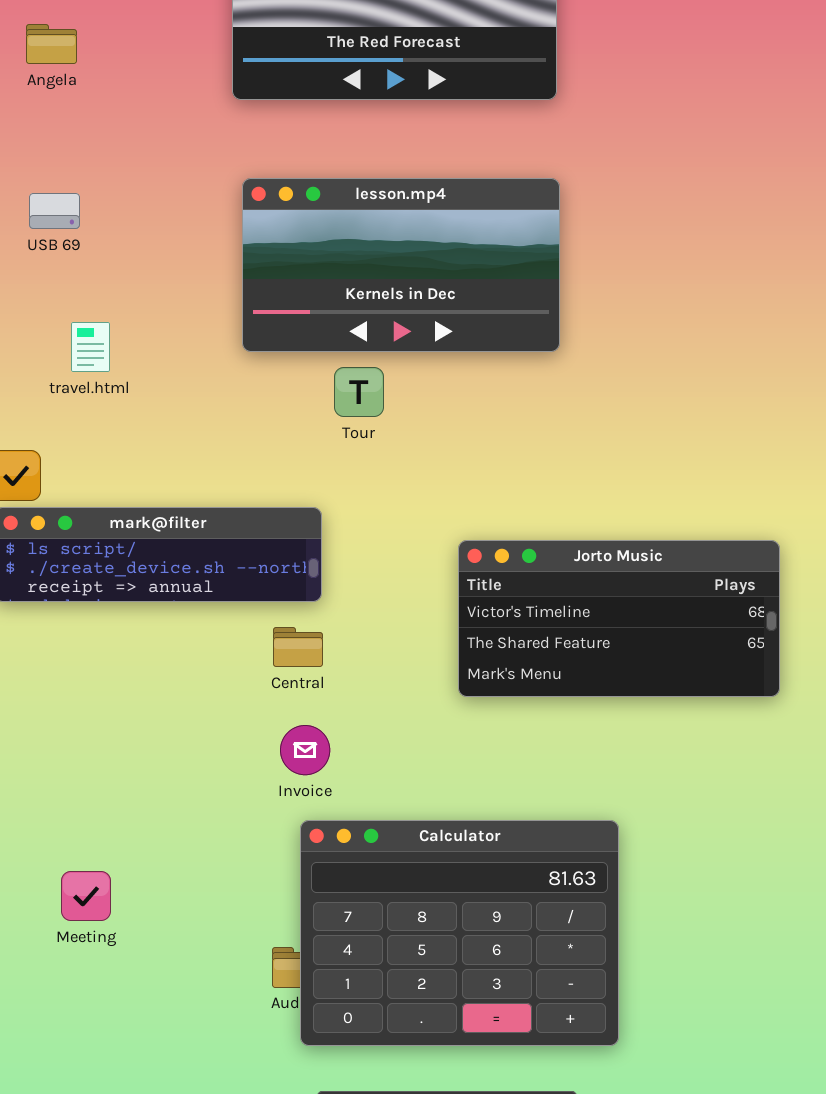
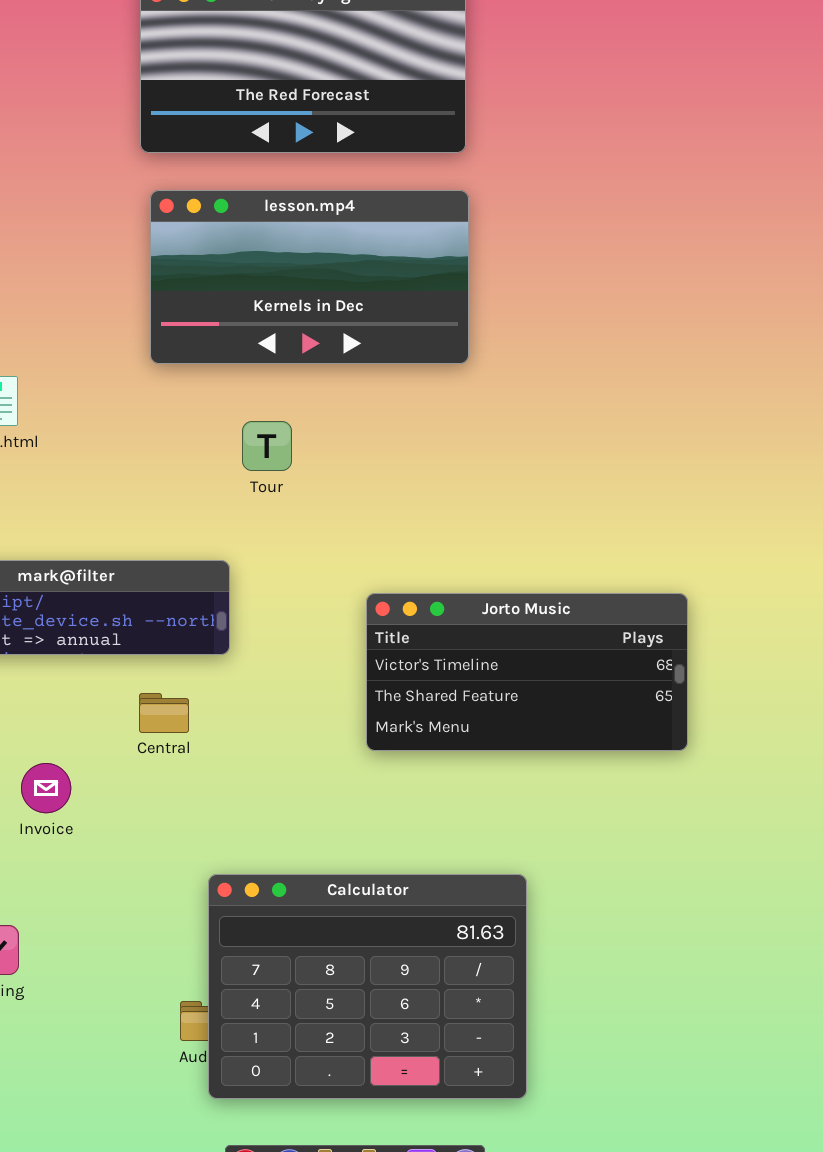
lesson.mp4: [242,178,560,352] -> [150,190,469,364], moved
Central: [273,627,323,667] -> [139,693,189,733], moved
Invoice: [280,725,330,775] -> [21,763,71,813], moved

